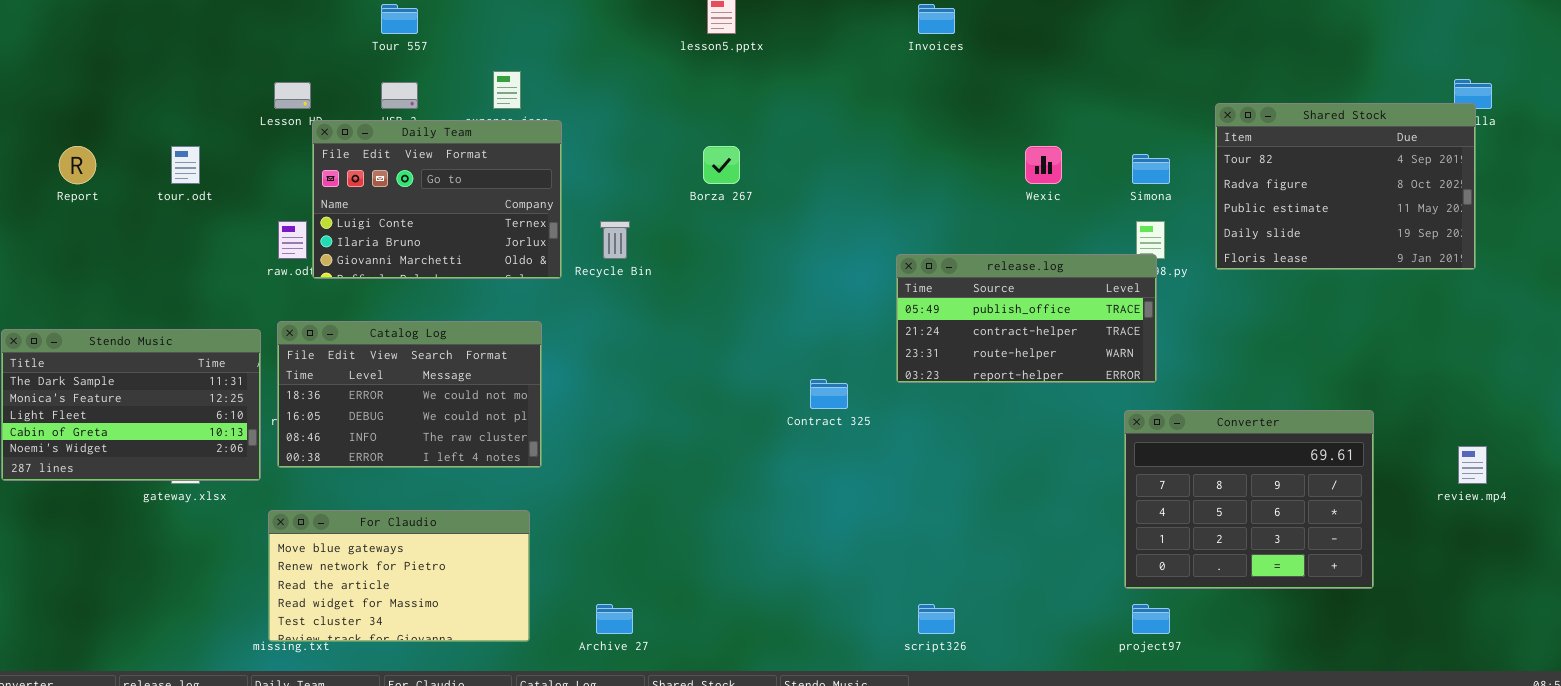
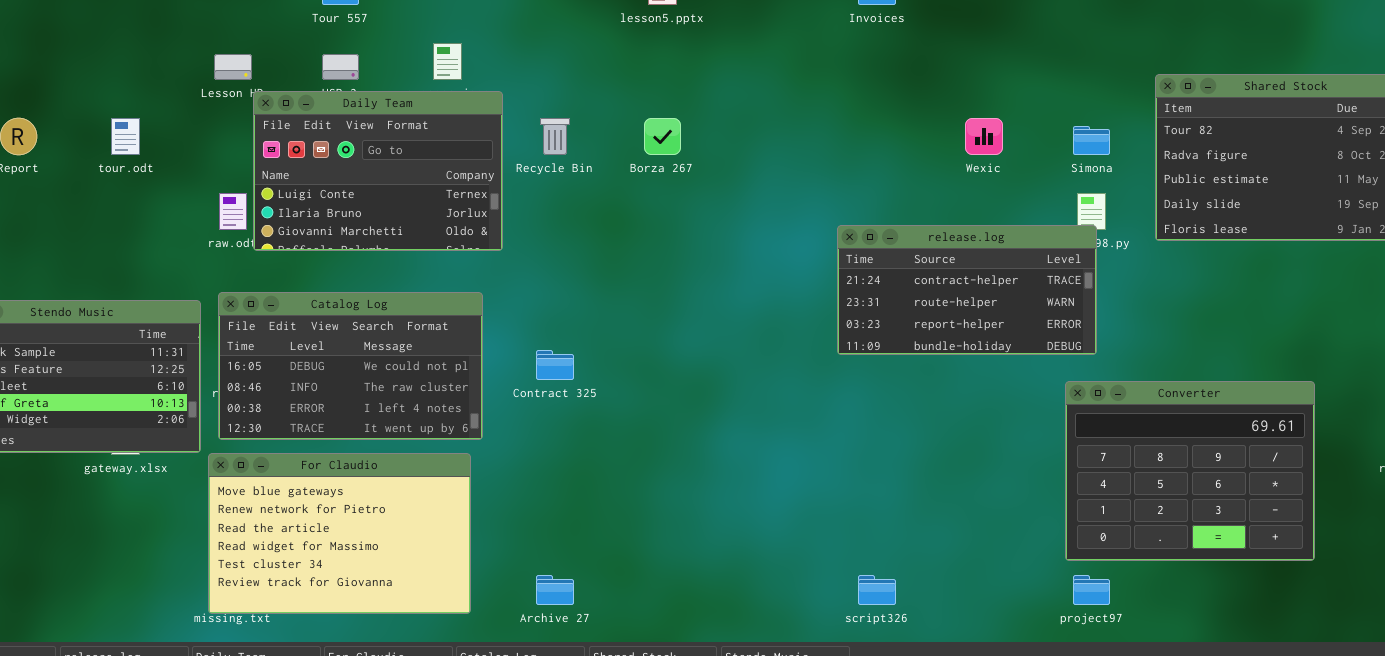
Recycle Bin: [600,221,630,259] -> [540,118,570,155], moved
release.log: [896,254,1157,383] -> [837,225,1097,355], scrolled down 1 row
Catalog Log: [277,321,542,468] -> [218,292,483,440], scrolled down 1 row
Contract 325: [810,379,848,409] -> [536,350,574,380], moved
For Claudio: [268,510,530,642] -> [208,453,471,614], resized

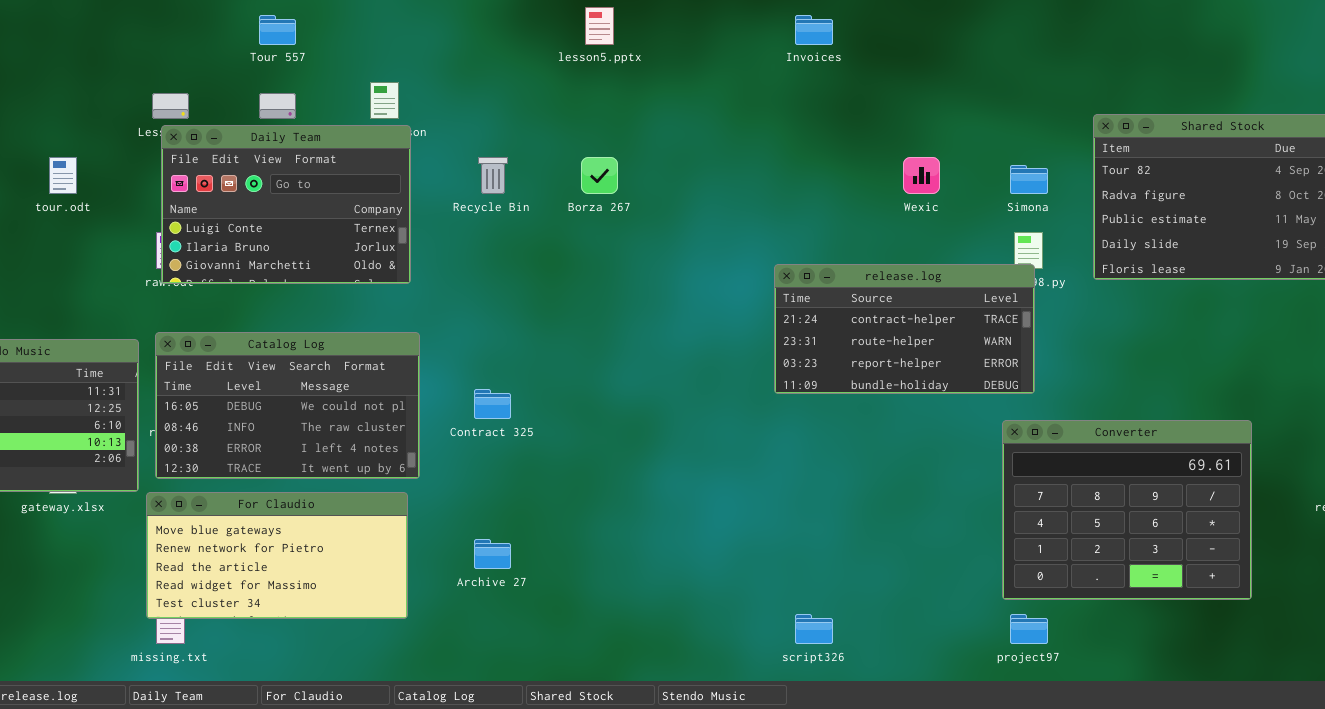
Daily Team: [253,91,503,251] -> [161,125,411,284], moved
For Claudio: [208,453,471,614] -> [146,492,408,619], resized
Archive 27: [536,575,574,605] -> [474,539,511,569], moved

